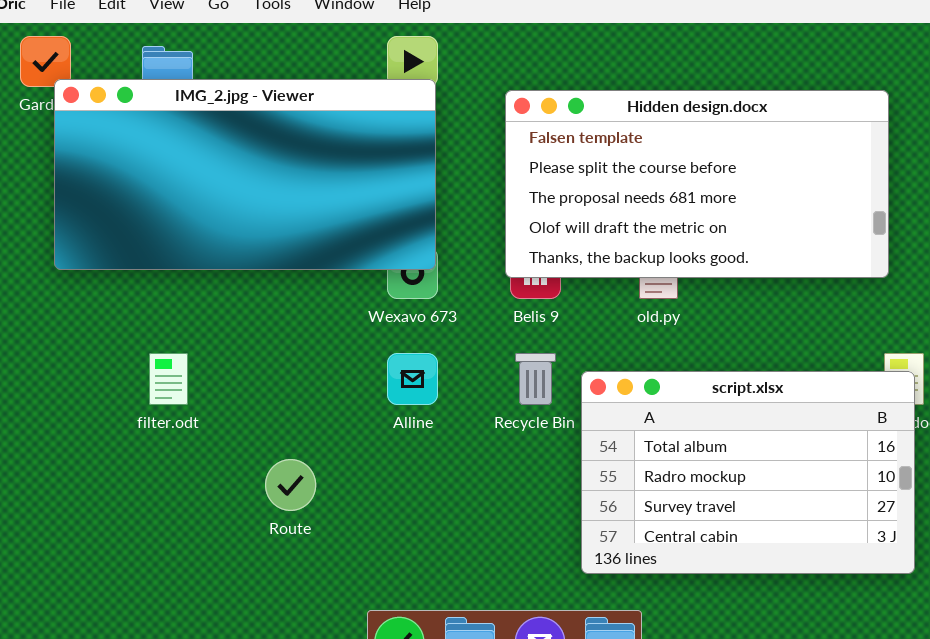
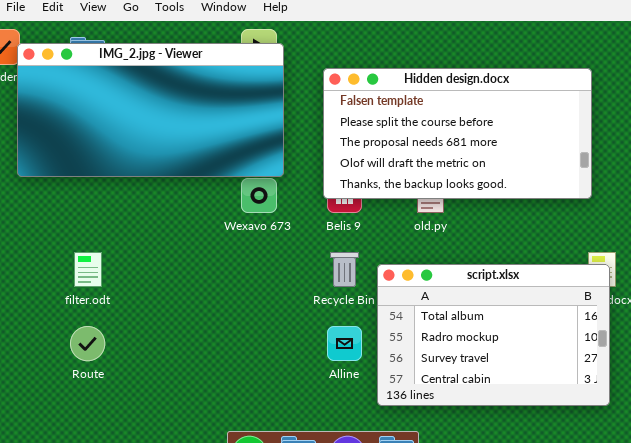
IMG_2.jpg - Viewer: [54,79,436,270] -> [17,43,284,177], moved
Alline: [387,353,438,405] -> [327,326,362,361], moved
Route: [265,459,316,511] -> [70,326,105,361], moved

